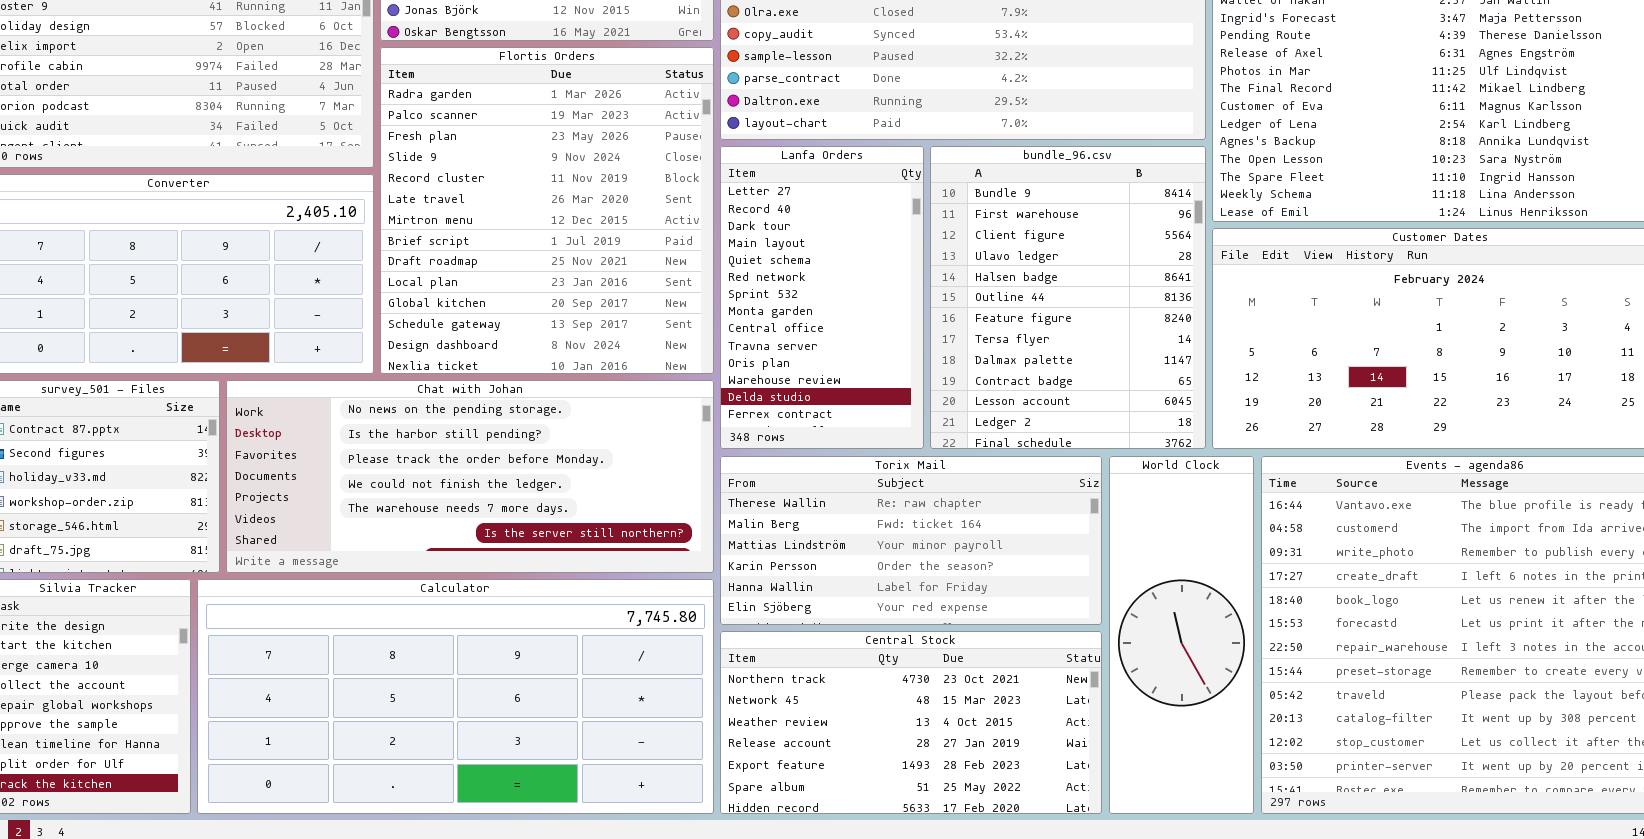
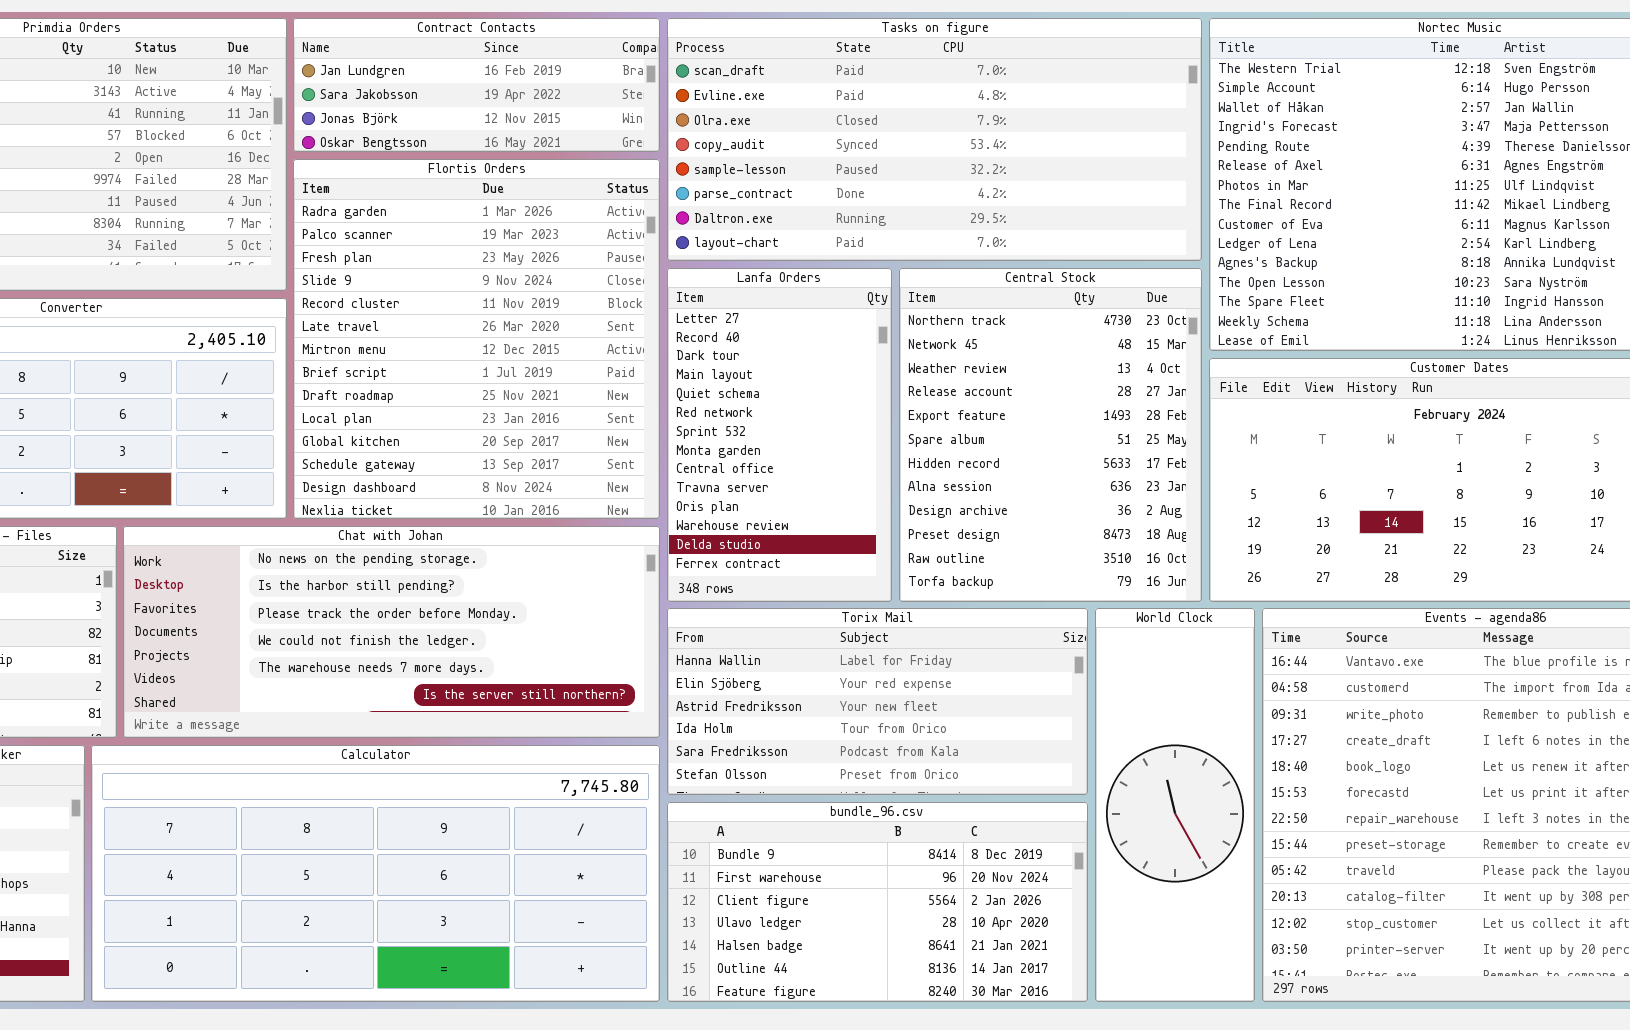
bundle_96.csv: [930,146,1206,449] -> [667,802,1088,1002], moved, resized
Torix Mail: [720,456,1102,625] -> [667,608,1088,795], scrolled down 4 rows
Central Stock: [720,631,1102,814] -> [899,268,1202,602], moved, resized

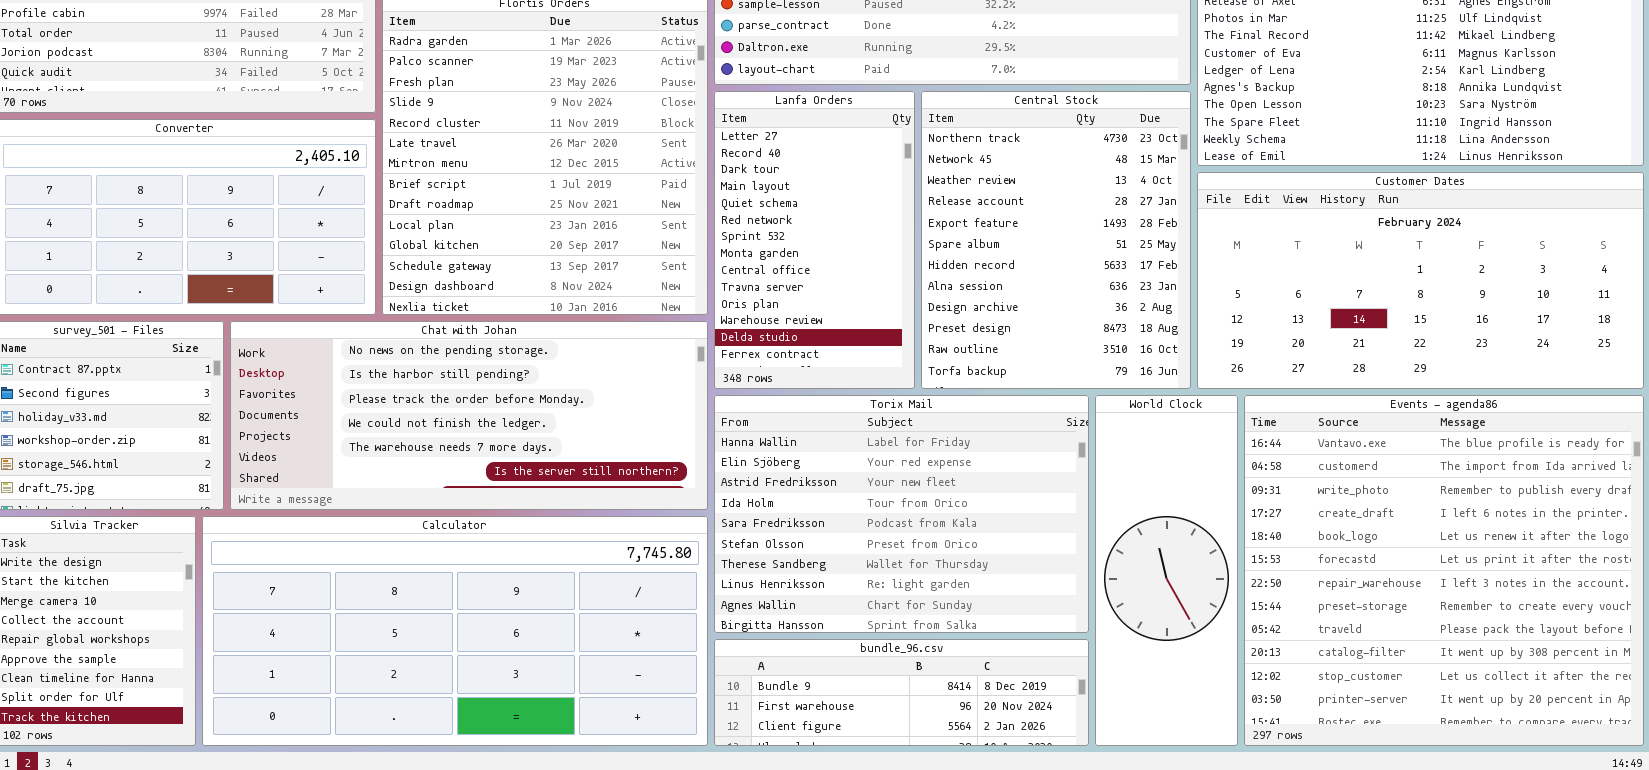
Torix Mail: [667,608,1088,795] -> [714,395,1089,633], resized
bundle_96.csv: [667,802,1088,1002] -> [714,639,1089,746], resized

